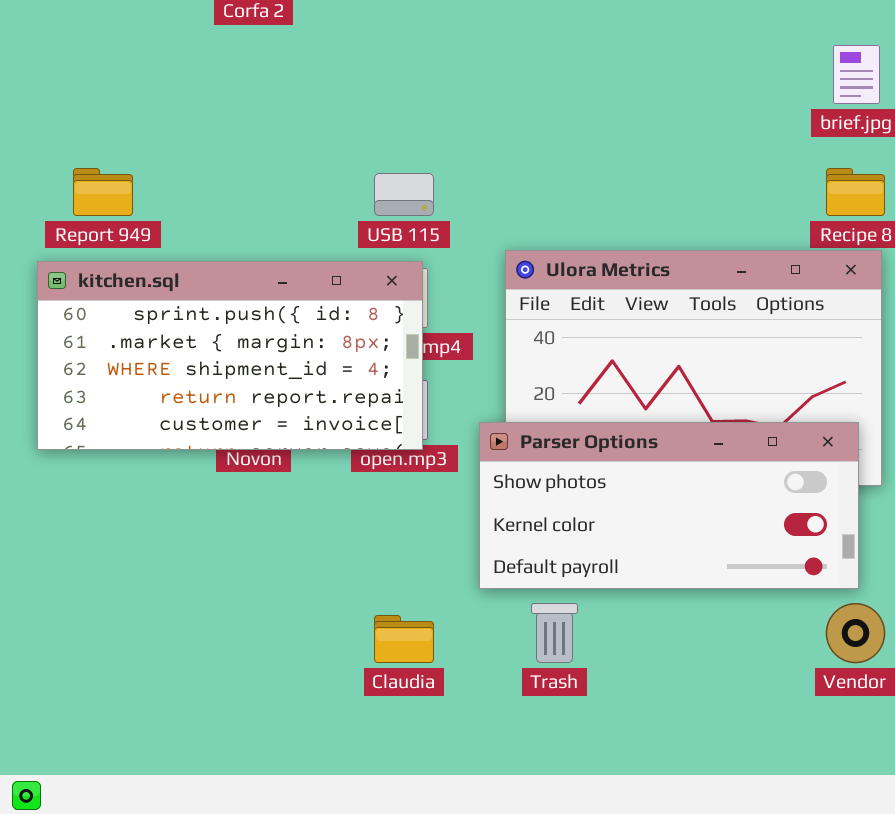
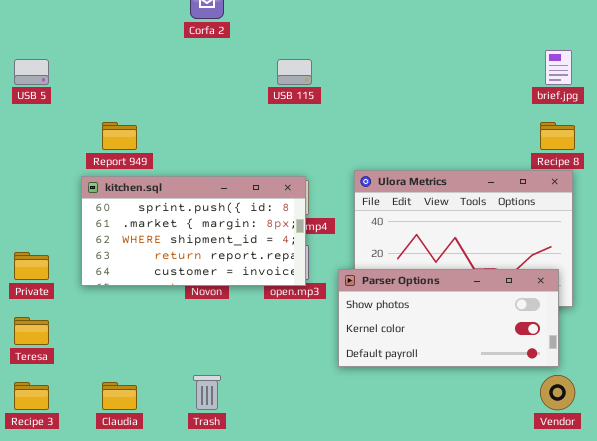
USB 115: [374,173,434,216] -> [277,59,312,85], moved
Trash: [531,603,578,663] -> [193,375,221,410], moved
Claudia: [374,615,434,663] -> [102,382,137,410], moved

